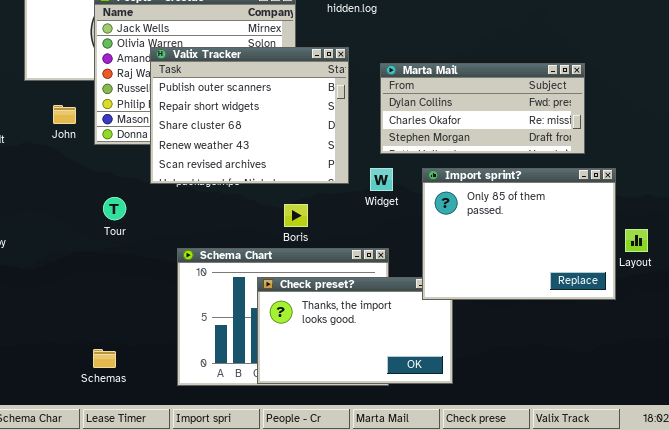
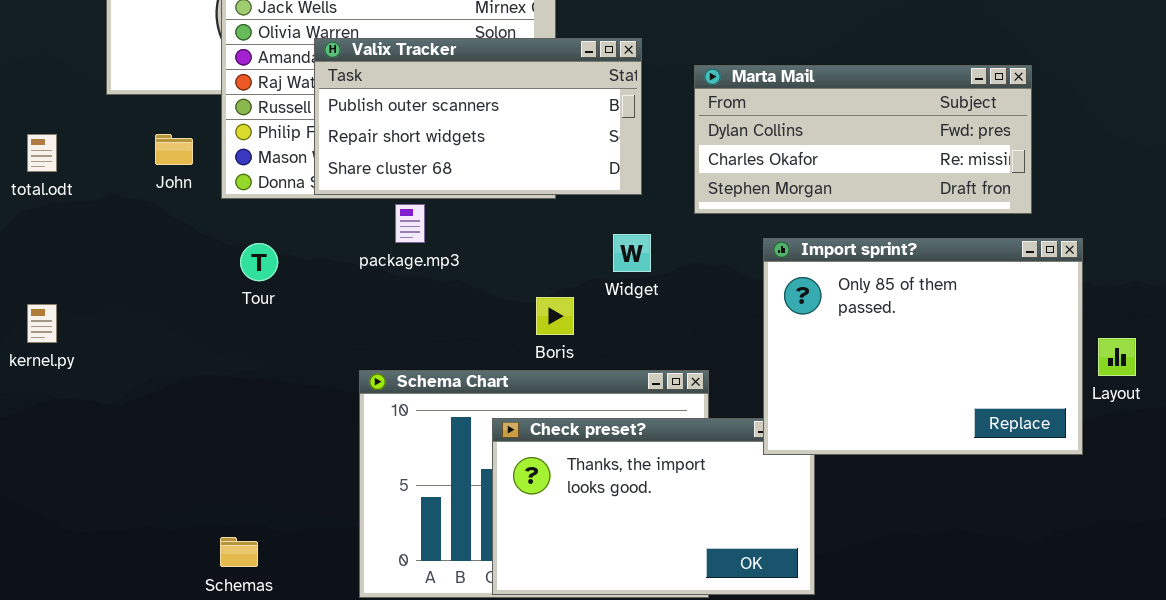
Valix Tracker: [150,47,349,184] -> [314,38,642,195], resized
Widget: [370,168,393,191] -> [613,234,651,272], moved
Tour: [103,197,126,220] -> [240,243,278,281], moved

